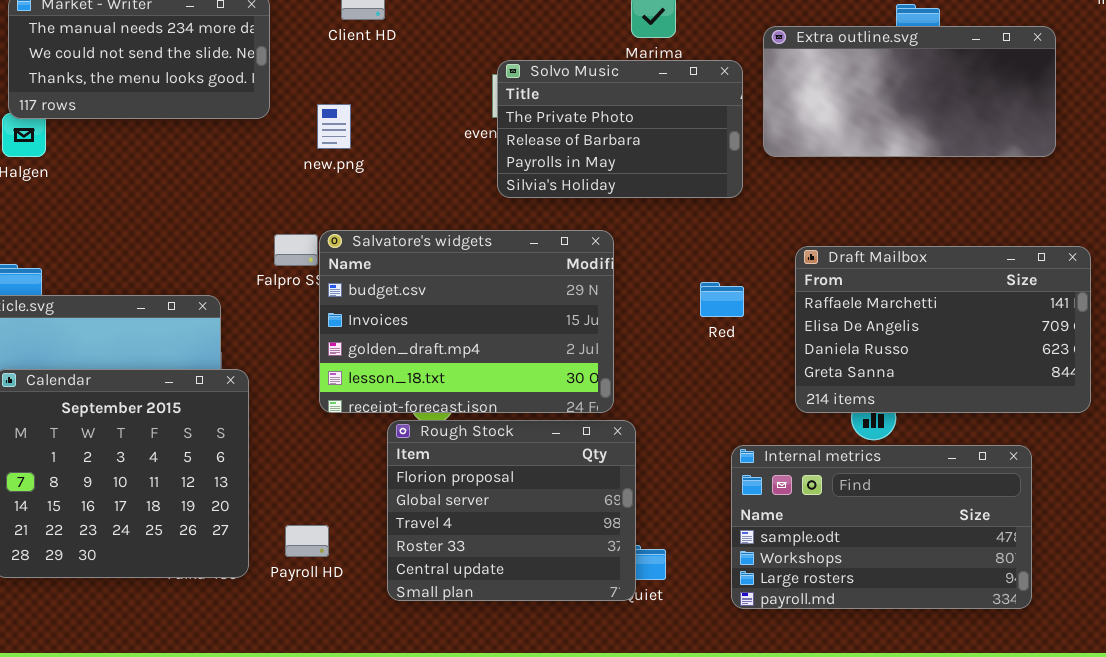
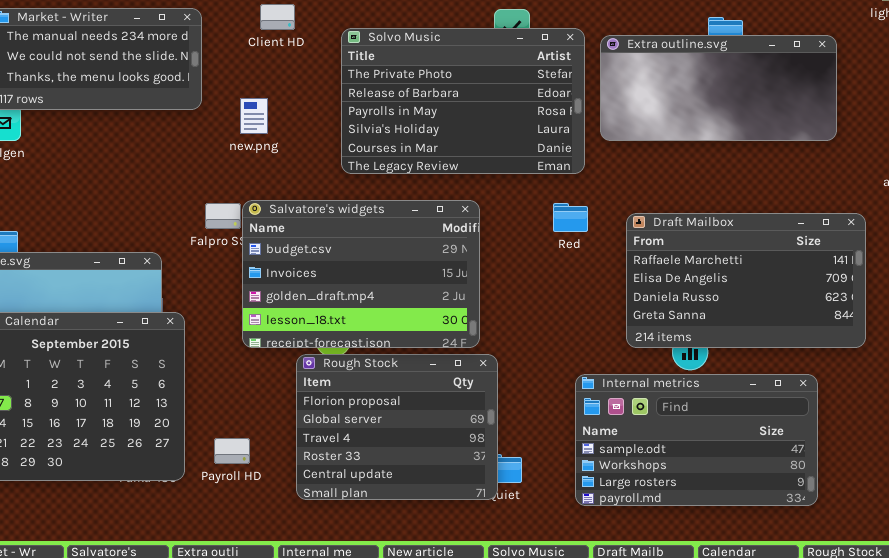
Solvo Music: [497,60,743,198] -> [341,28,585,174], resized
Red: [700,282,744,317] -> [553,203,588,232], moved

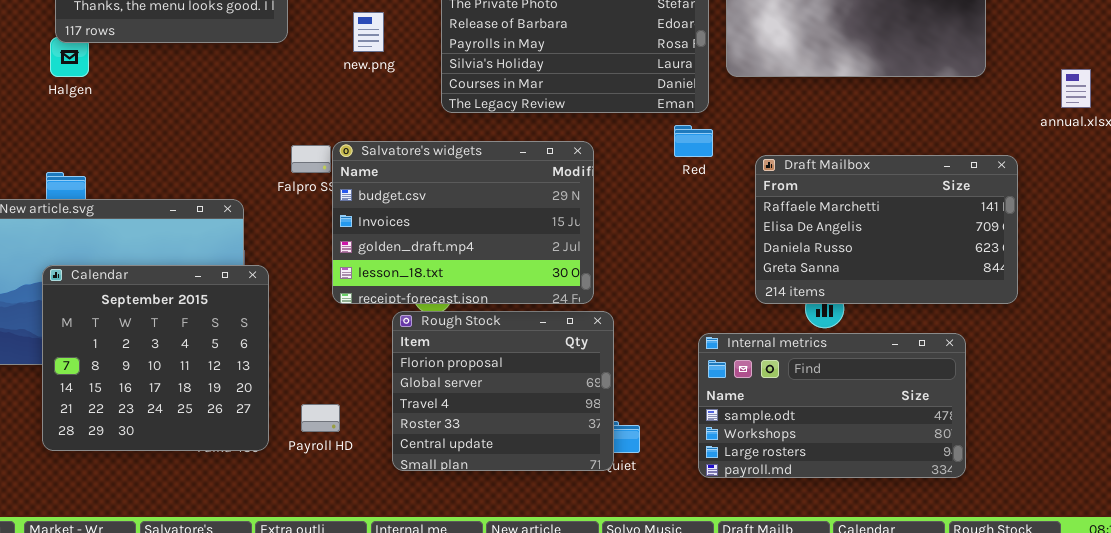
new.png: [240,98,268,134] -> [353,12,384,52], moved
Red: [553,203,588,232] -> [674,125,713,157], moved

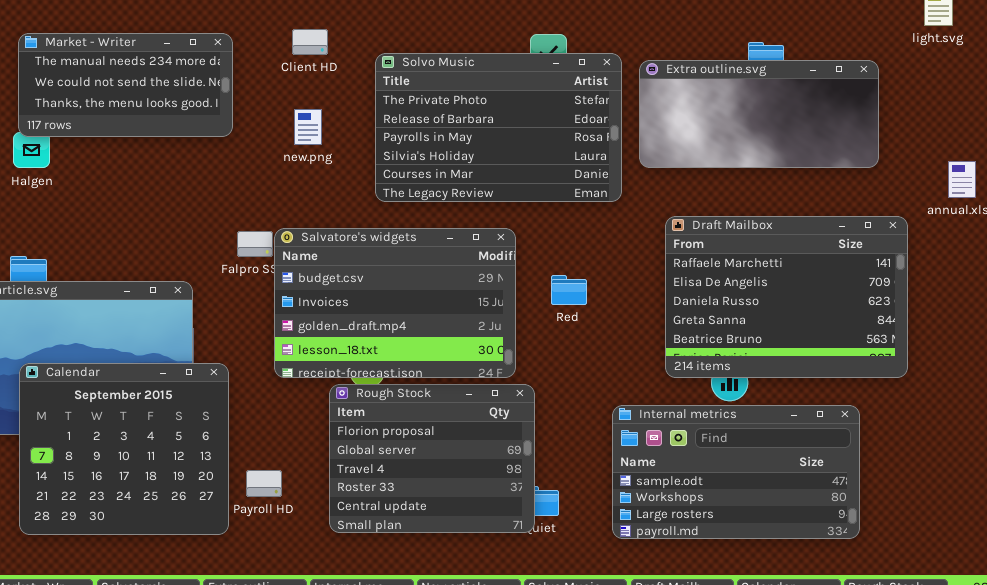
Red: [674,125,713,157] -> [551,275,587,305], moved
Draft Mailbox: [755,155,1018,304] -> [665,216,908,378], resized
Calendar: [42,265,269,451] -> [19,363,229,535], moved

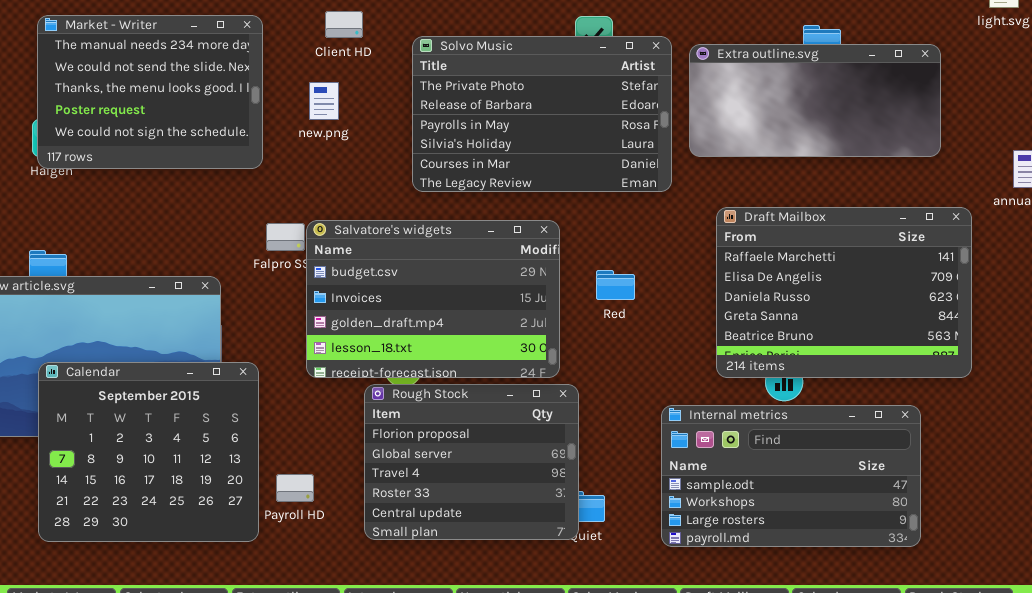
Market - Writer: [18,33,233,137] -> [37,15,263,169], resized
new.png: [294,109,322,145] -> [309,82,339,120], moved

